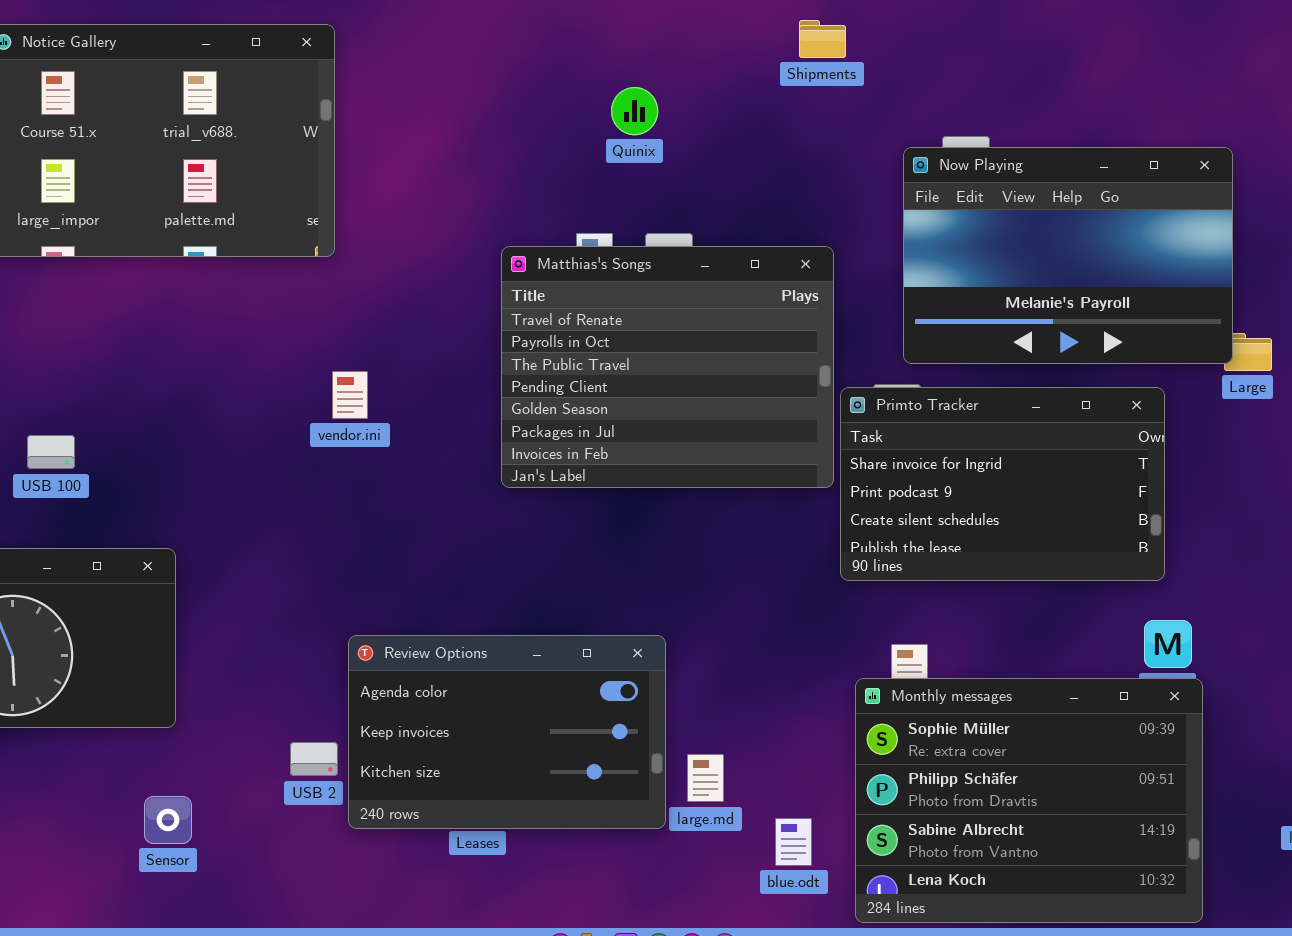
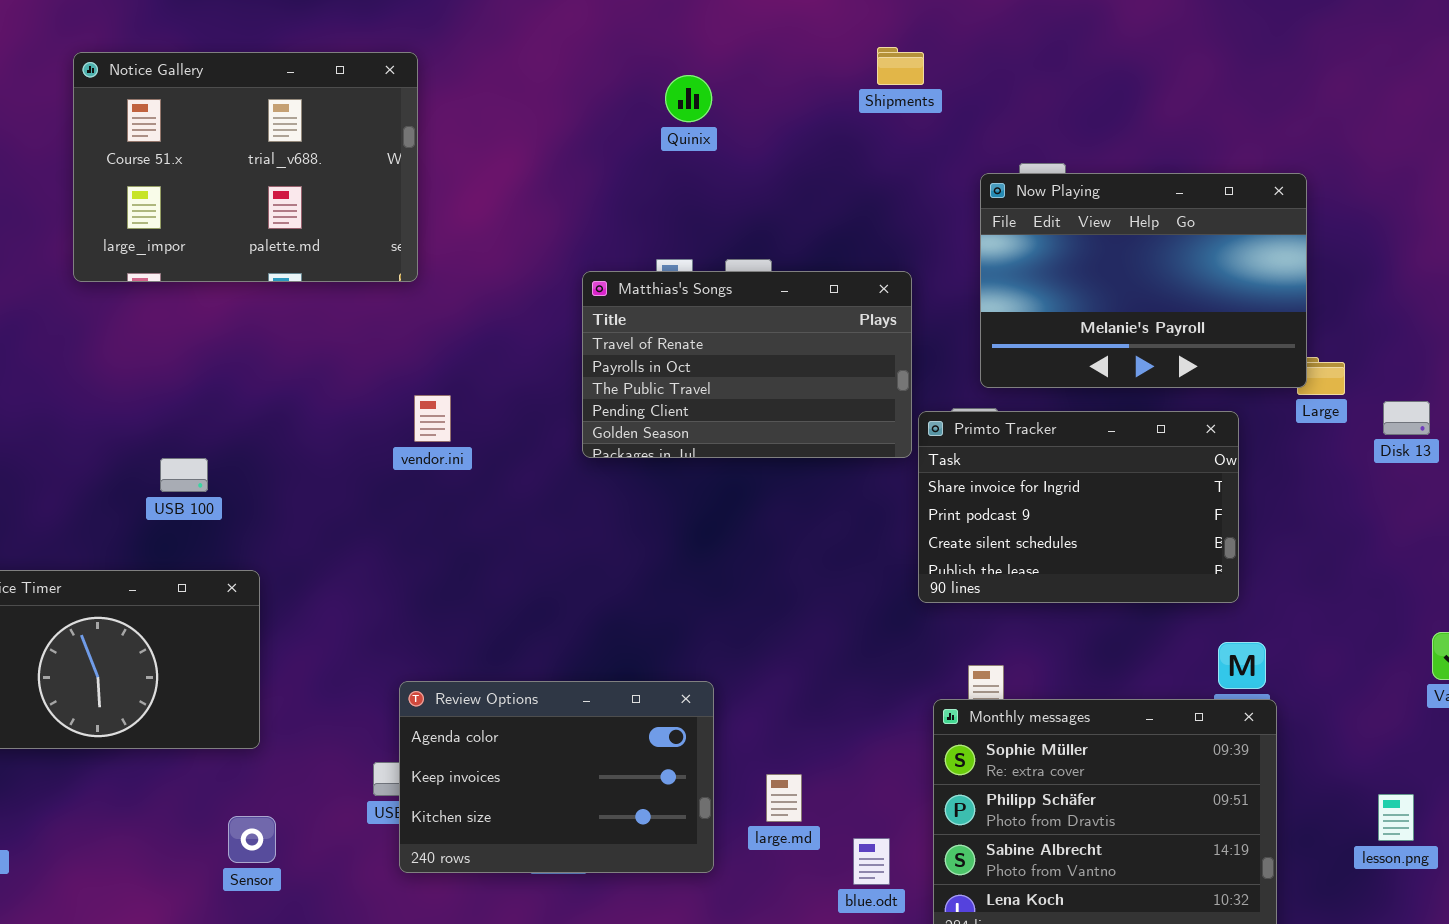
Quinix: [611,87,658,135] -> [665,75,712,122], moved
Matthias's Songs: [501,246,834,488] -> [582,271,912,458], resized
USB 100: [27,435,75,469] -> [160,458,208,492], moved
Review Options: [348,635,666,829] -> [399,681,714,873], moved

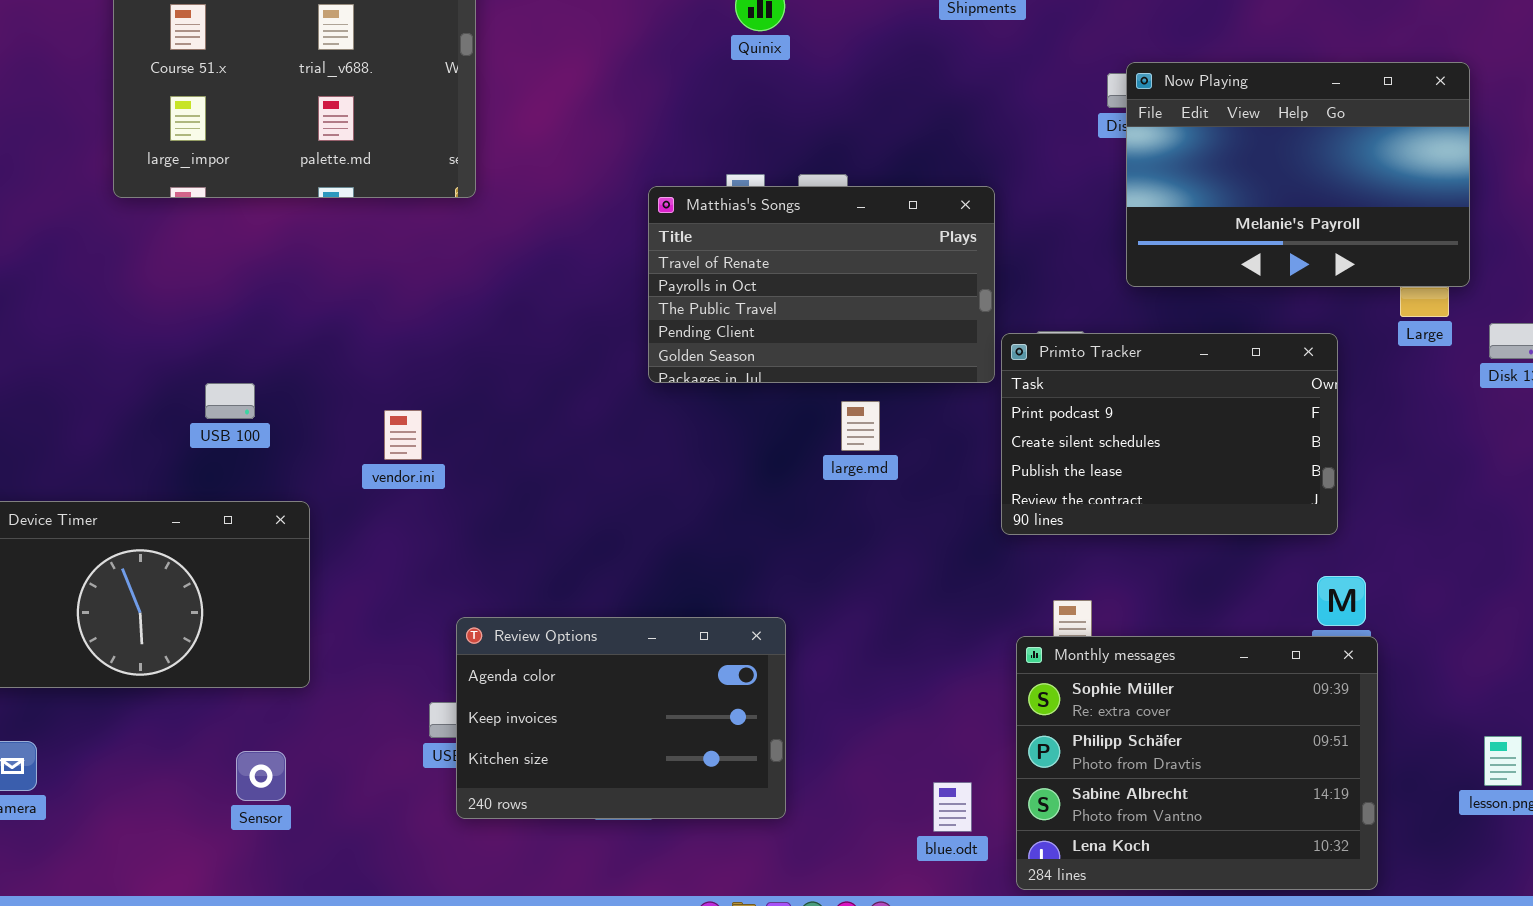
Now Playing: [980,173,1307,388] -> [1126,62,1470,287], moved
vendor.ini: [414,395,451,442] -> [384,410,422,460], moved
Primto Tracker: [918,411,1239,603] -> [1001,333,1338,535], scrolled down 1 row
large.md: [766,774,802,822] -> [841,401,880,451], moved
Sensor: [228,816,276,863] -> [236,751,286,801], moved

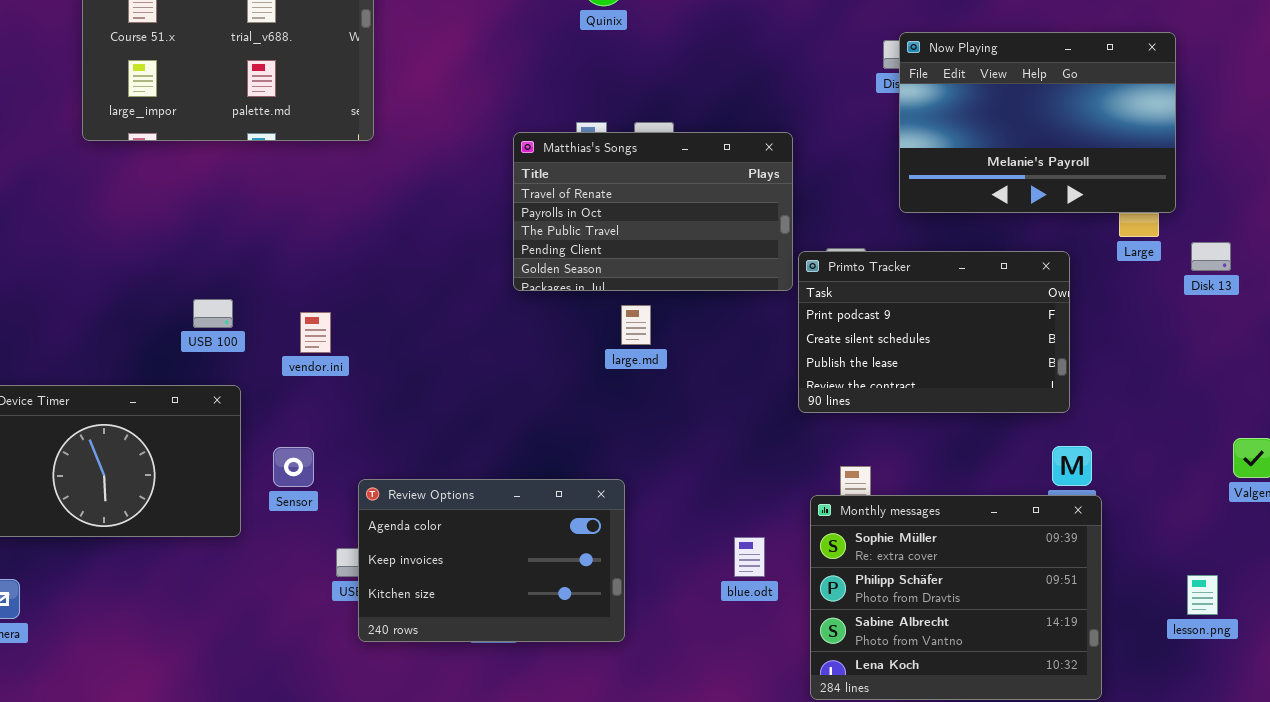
USB 100: [205,383,255,419] -> [193,299,233,328], moved
large.md: [841,401,880,451] -> [621,305,651,345], moved
Sensor: [236,751,286,801] -> [273,447,314,487], moved
blue.odt: [933,782,972,832] -> [734,537,765,577], moved

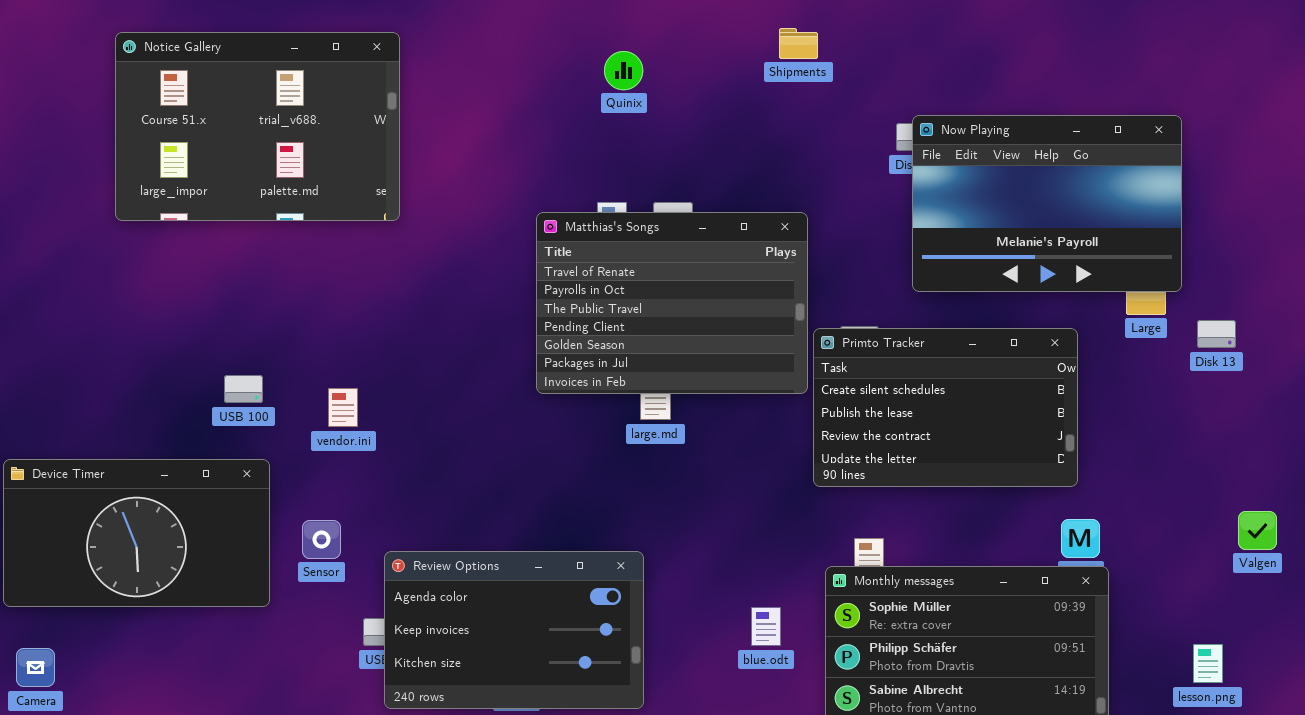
Matthias's Songs: [513,132,793,291] -> [536,212,808,394], resized
Primto Tracker: [798,251,1070,413] -> [813,328,1078,487], scrolled down 1 row

